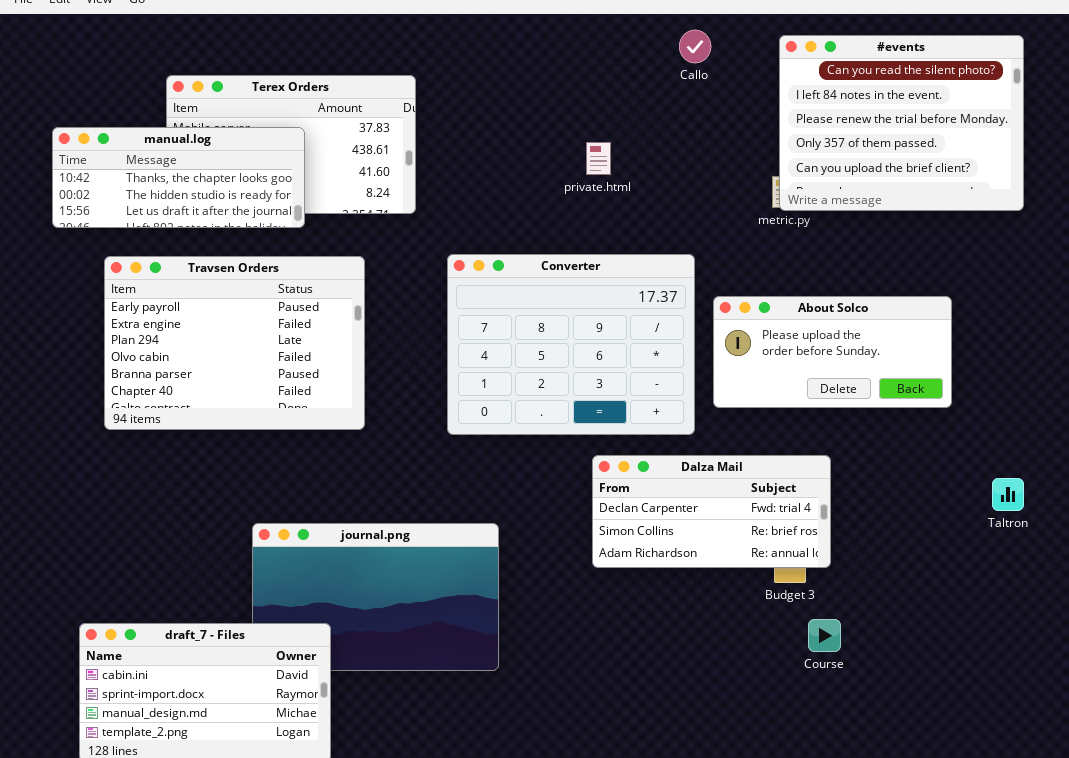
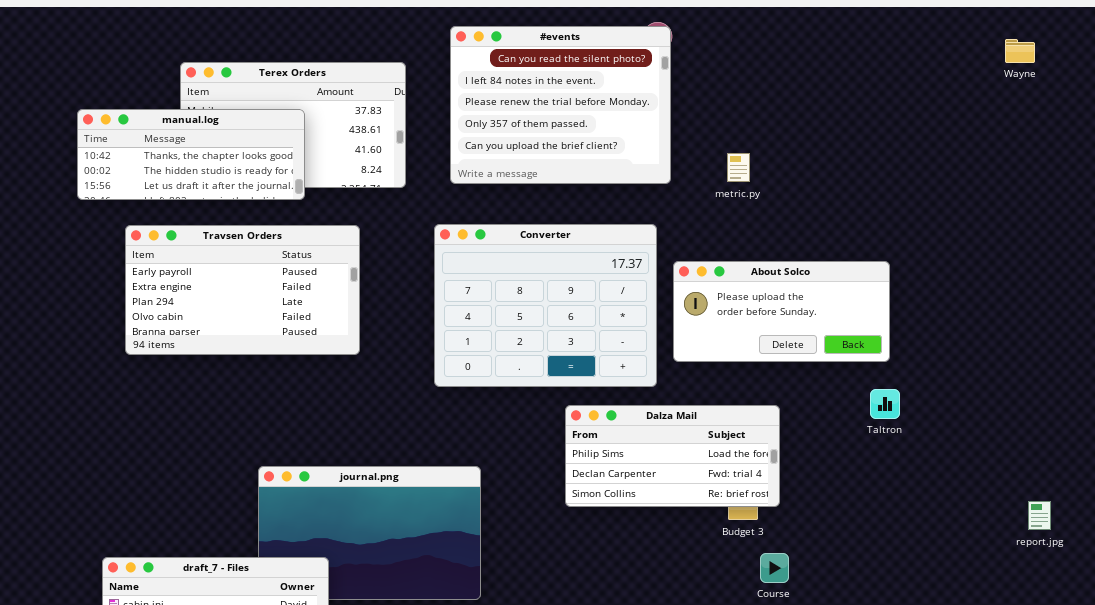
#events: [779,35,1024,211] -> [450,26,671,184], moved
Travsen Orders: [104,256,365,430] -> [125,225,360,355], resized
Dalza Mail: [592,455,831,568] -> [565,405,780,507], scrolled up 1 row
Taltron: [992,478,1024,511] -> [870,389,900,419], moved

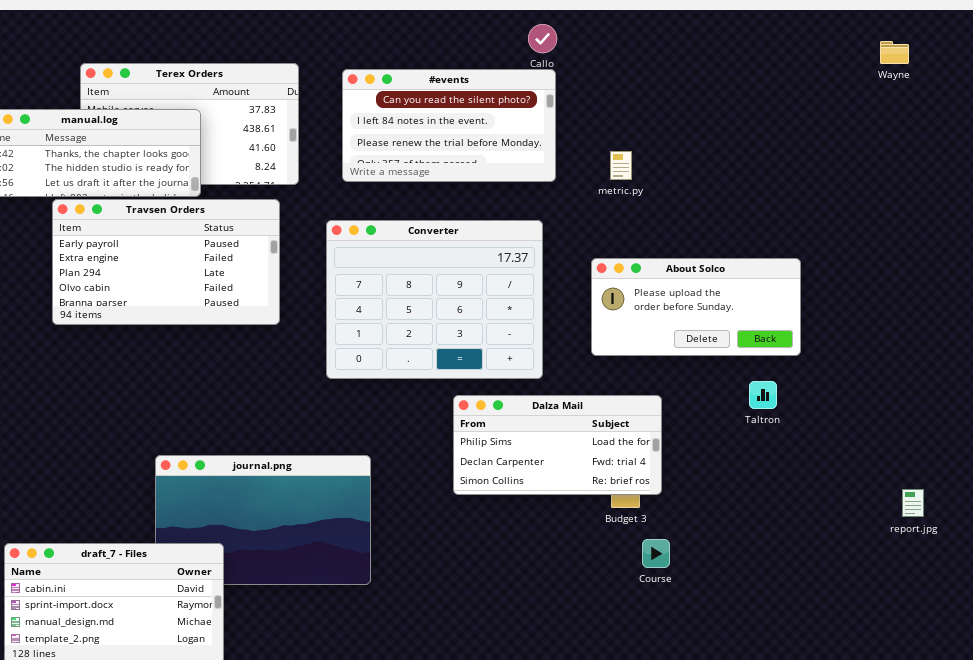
#events: [450,26,671,184] -> [342,69,556,182], resized
Travsen Orders: [125,225,360,355] -> [52,199,280,325], moved
About Solco: [673,261,890,362] -> [591,258,801,356], moved

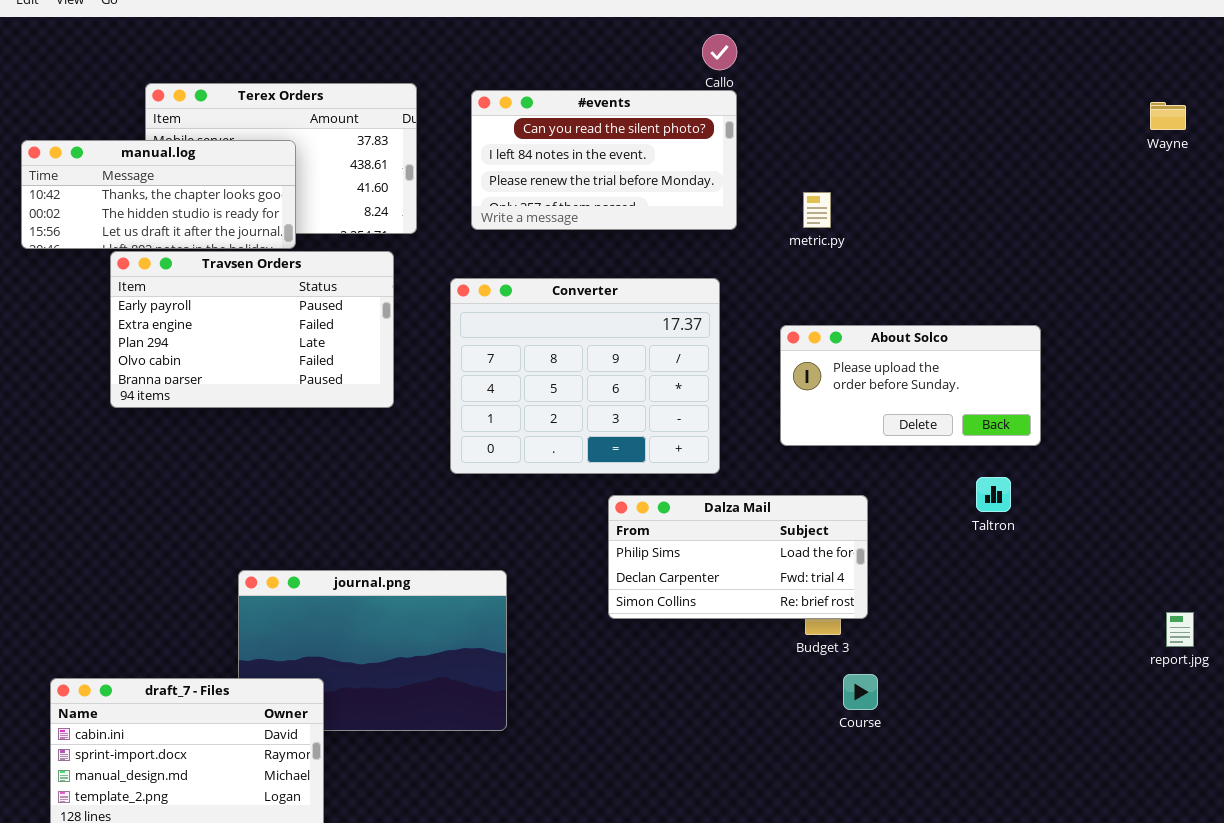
Wayne: [880,41,909,64] -> [1150,102,1186,130], moved

